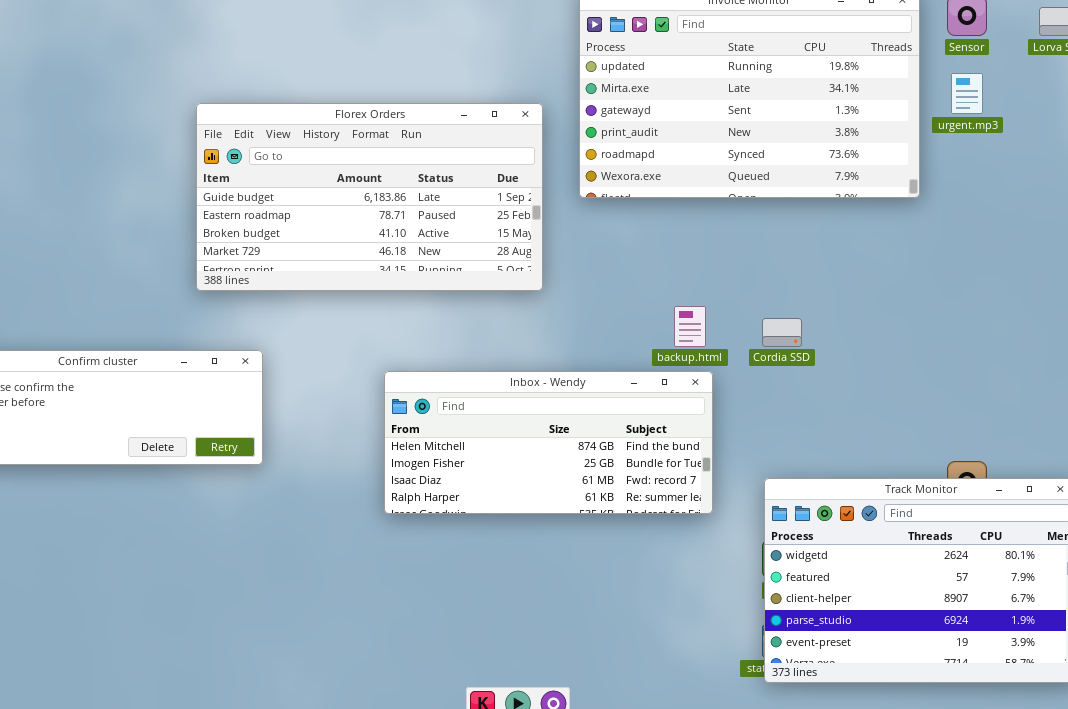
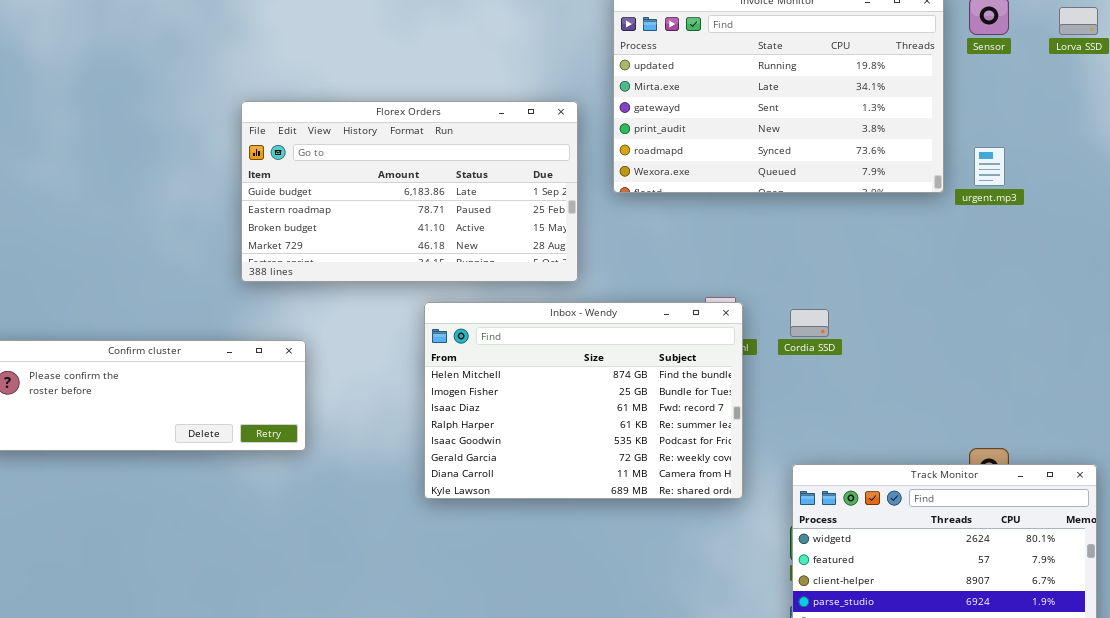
urgent.mp3: [951,73,983,114] -> [974,147,1005,186], moved
Inbox - Wendy: [384,371,713,514] -> [424,302,743,499], resized

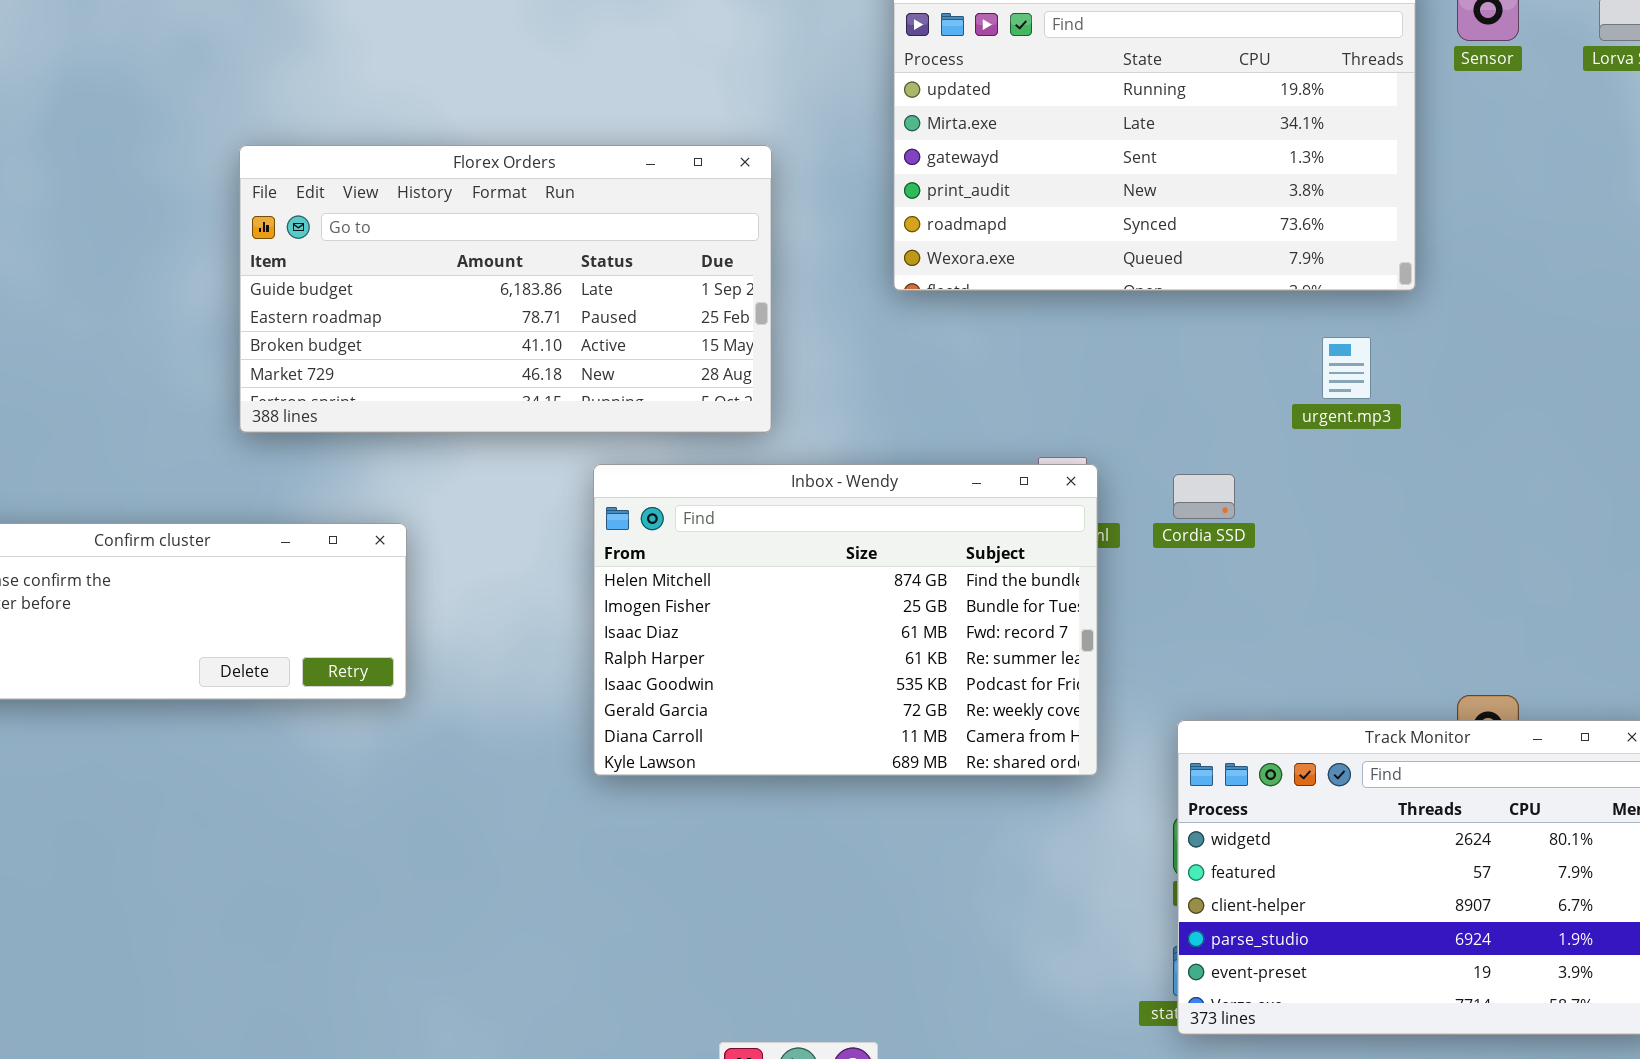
Florex Orders: [241,101,578,282] -> [239,145,772,433], moved
urgent.mp3: [974,147,1005,186] -> [1322,337,1371,399], moved

